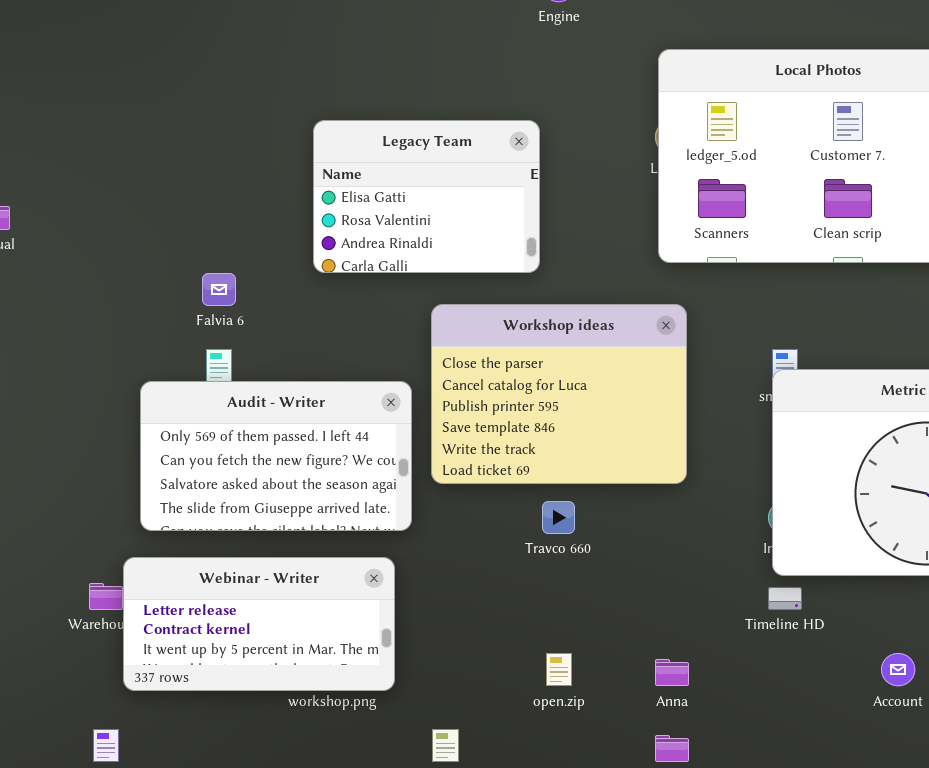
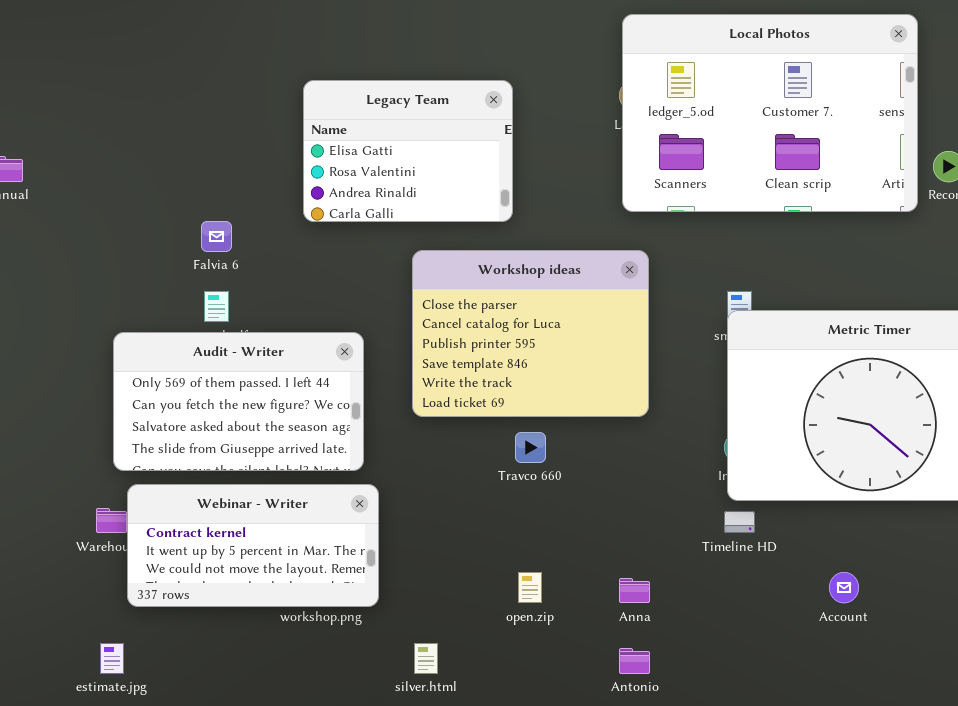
Audit - Writer: [140,381,412,531] -> [113,332,364,471], moved
Webinar - Writer: [123,557,395,691] -> [127,484,379,607], scrolled down 1 row

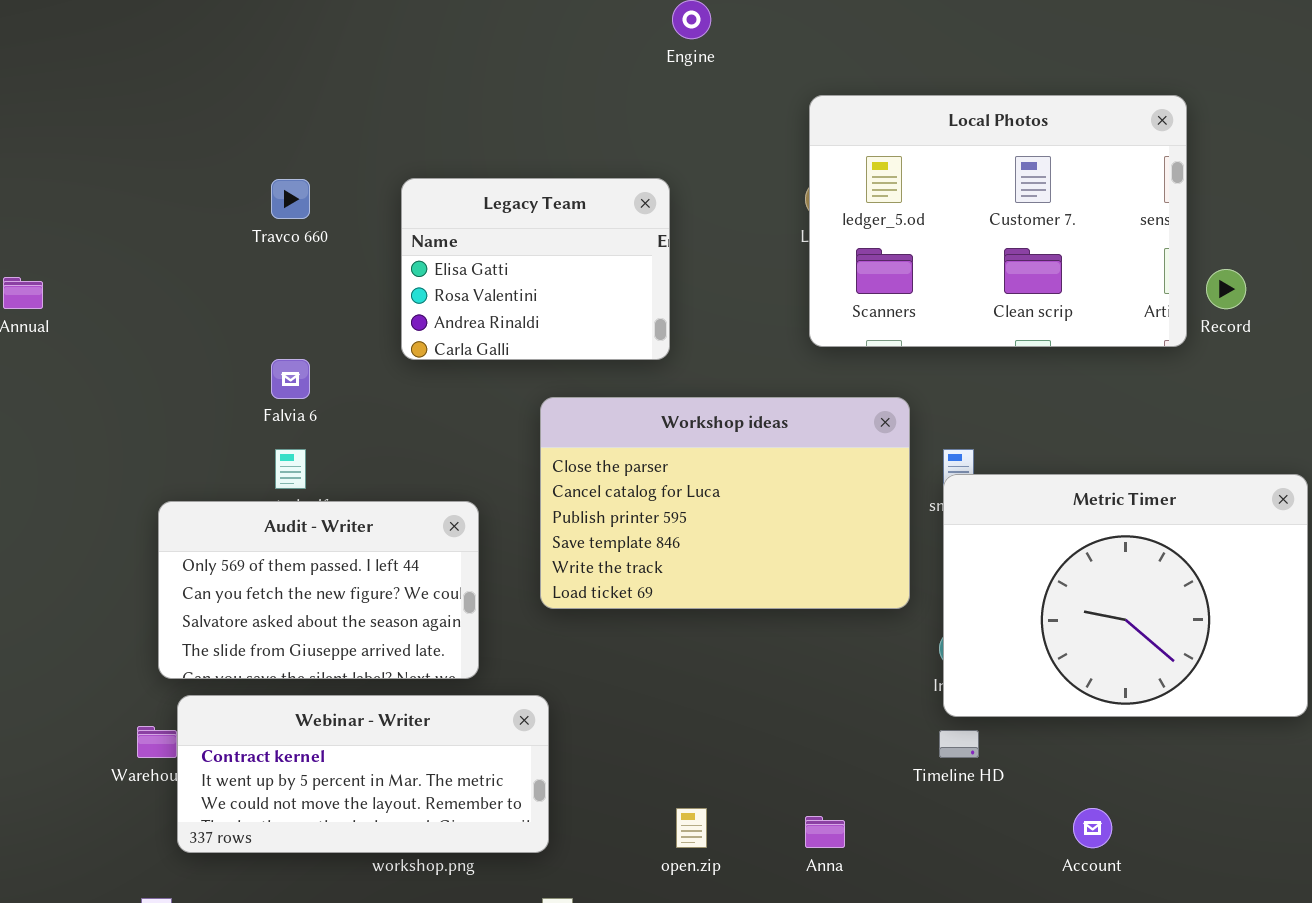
Workshop ideas: [412,250,649,417] -> [540,397,910,609], resized
Travco 660: [515,432,546,463] -> [271,179,310,219], moved
Webinar - Writer: [127,484,379,607] -> [177,695,549,853], resized

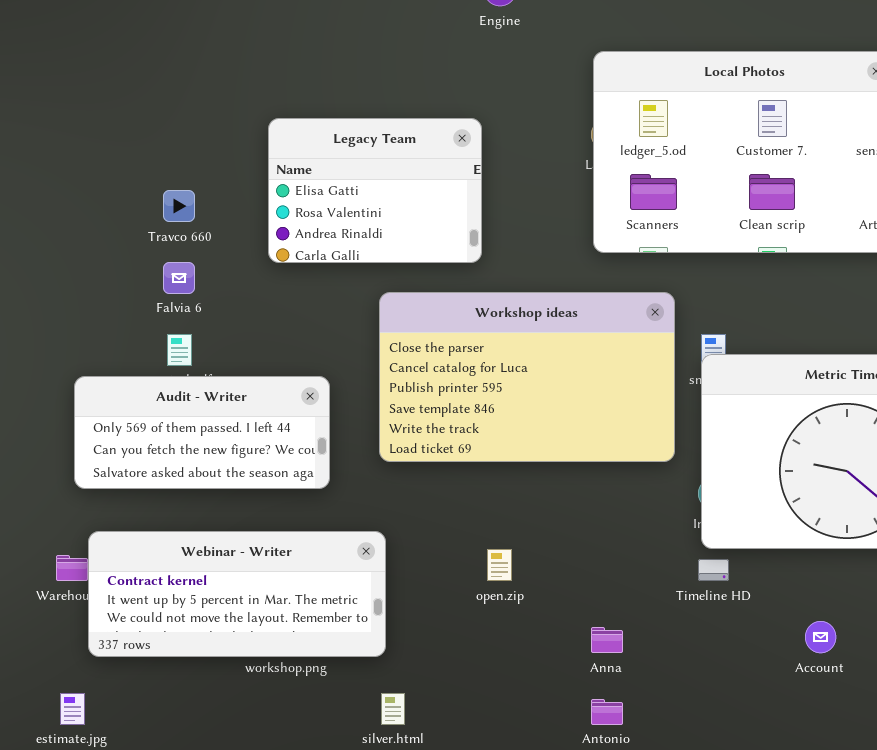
Travco 660: [271,179,310,219] -> [163,190,195,222], moved
Audit - Writer: [158,501,479,679] -> [74,376,330,489], resized
open.zip: [676,808,707,848] -> [487,549,512,581], moved

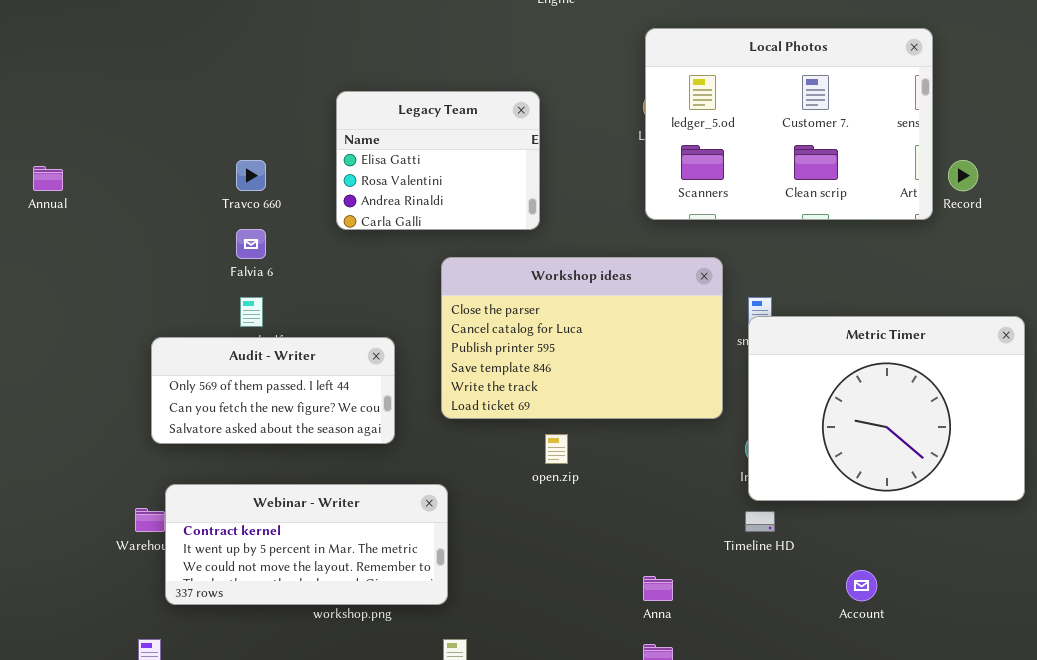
open.zip: [487,549,512,581] -> [545,434,568,464], moved

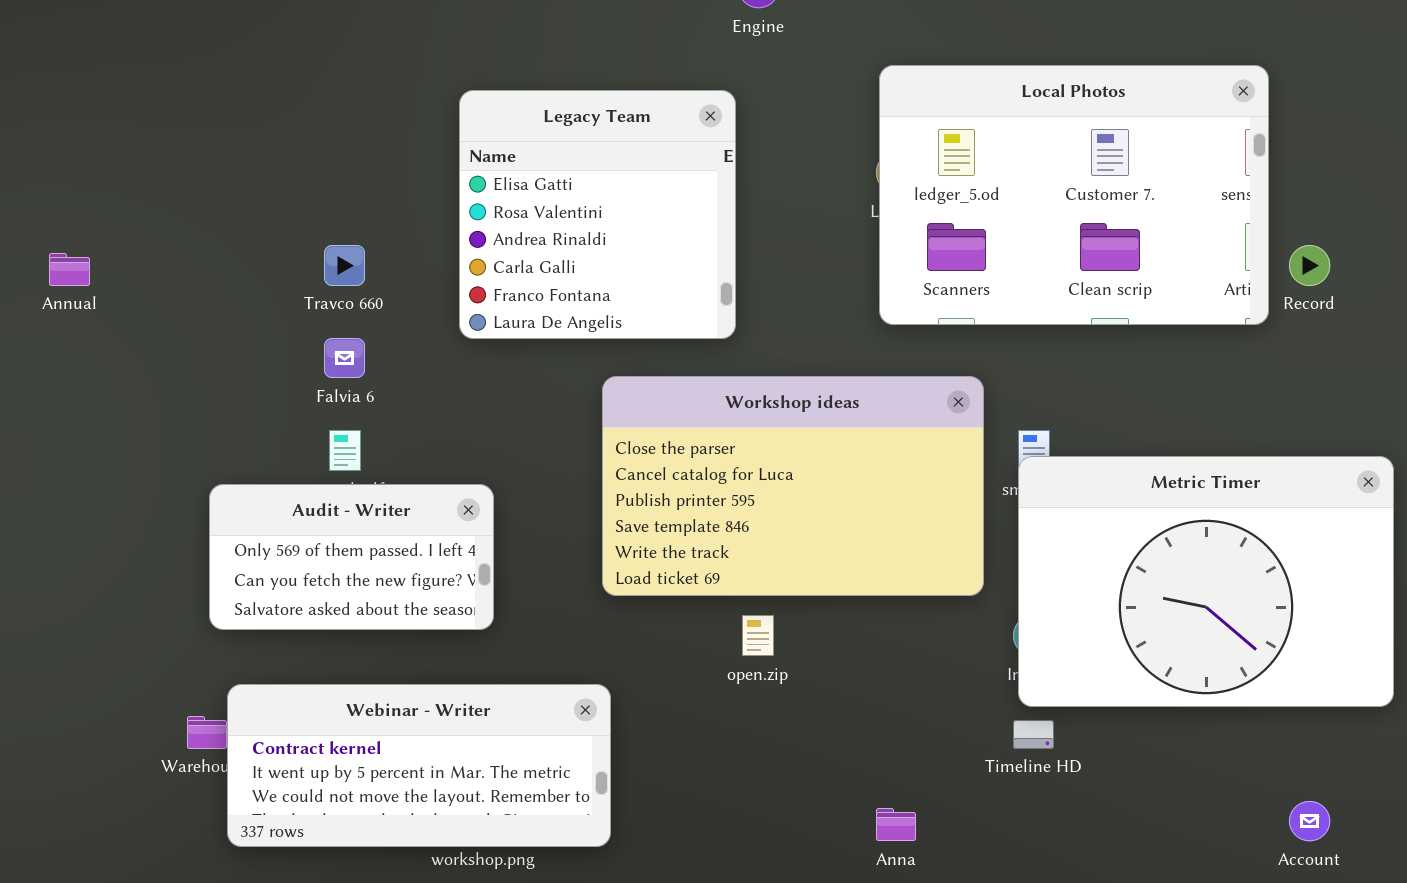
Legacy Team: [336,91,540,230] -> [459,90,736,339], resized
Audit - Writer: [151,337,395,444] -> [209,484,494,630], resized
Account: [846,570,877,601] -> [1289,801,1330,841], moved

